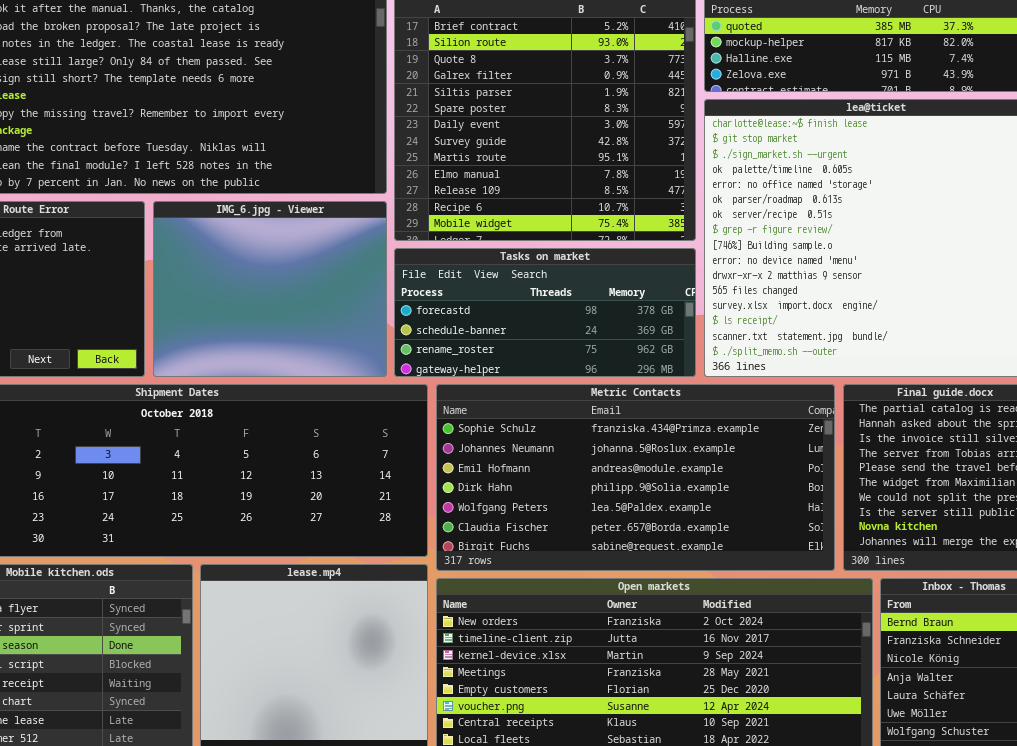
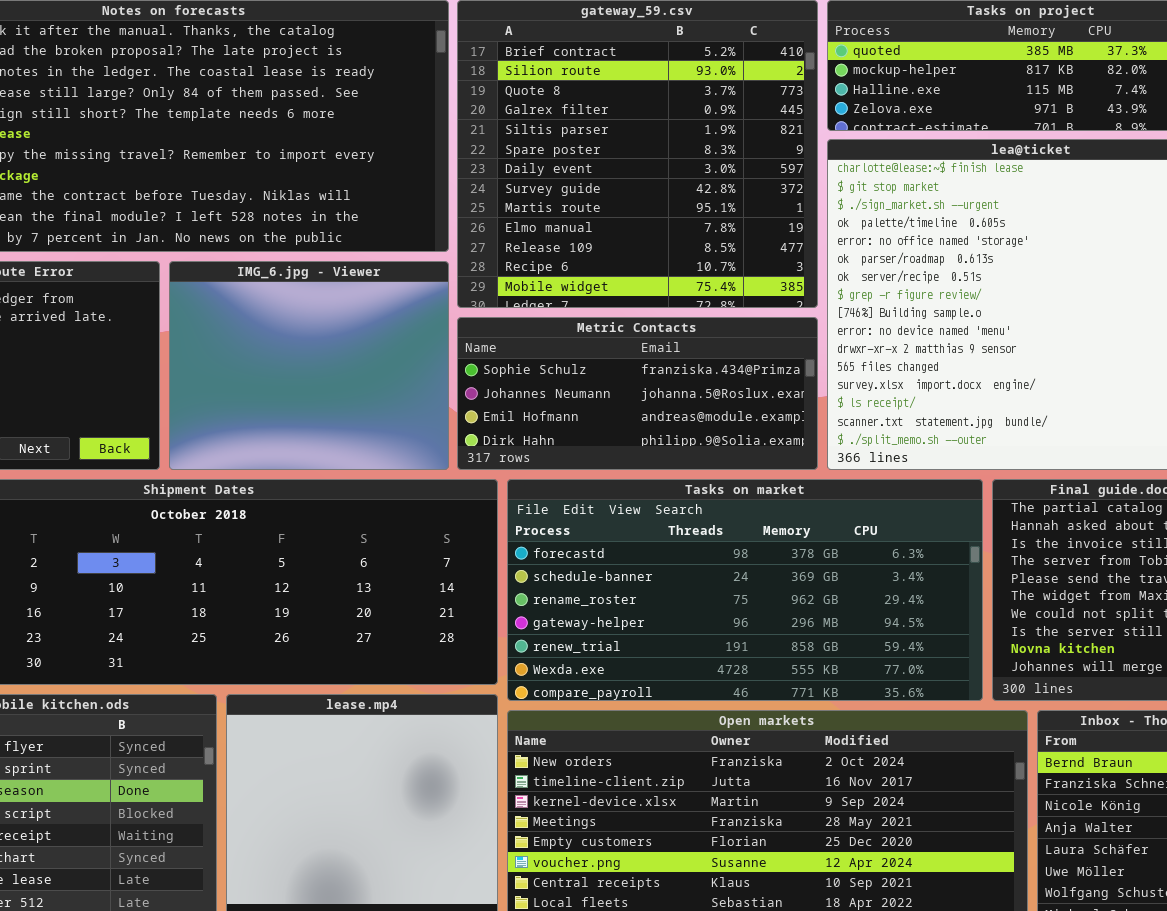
Tasks on market: [394,248,696,377] -> [507,479,983,701], moved, resized
Metric Contacts: [436,384,835,571] -> [457,317,818,470], moved, resized

